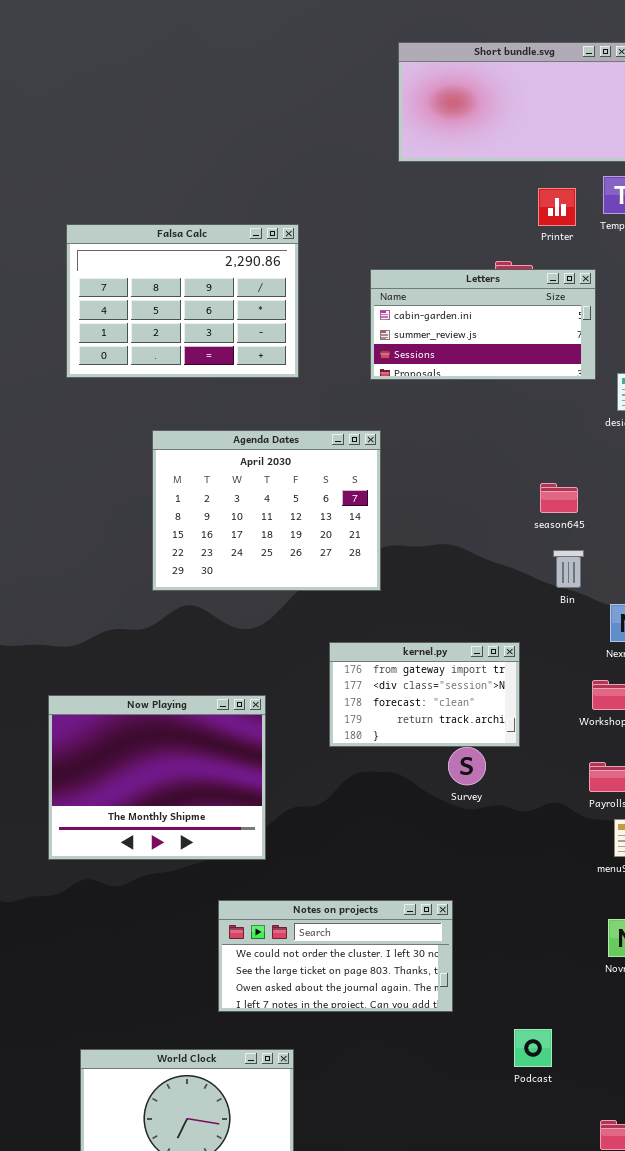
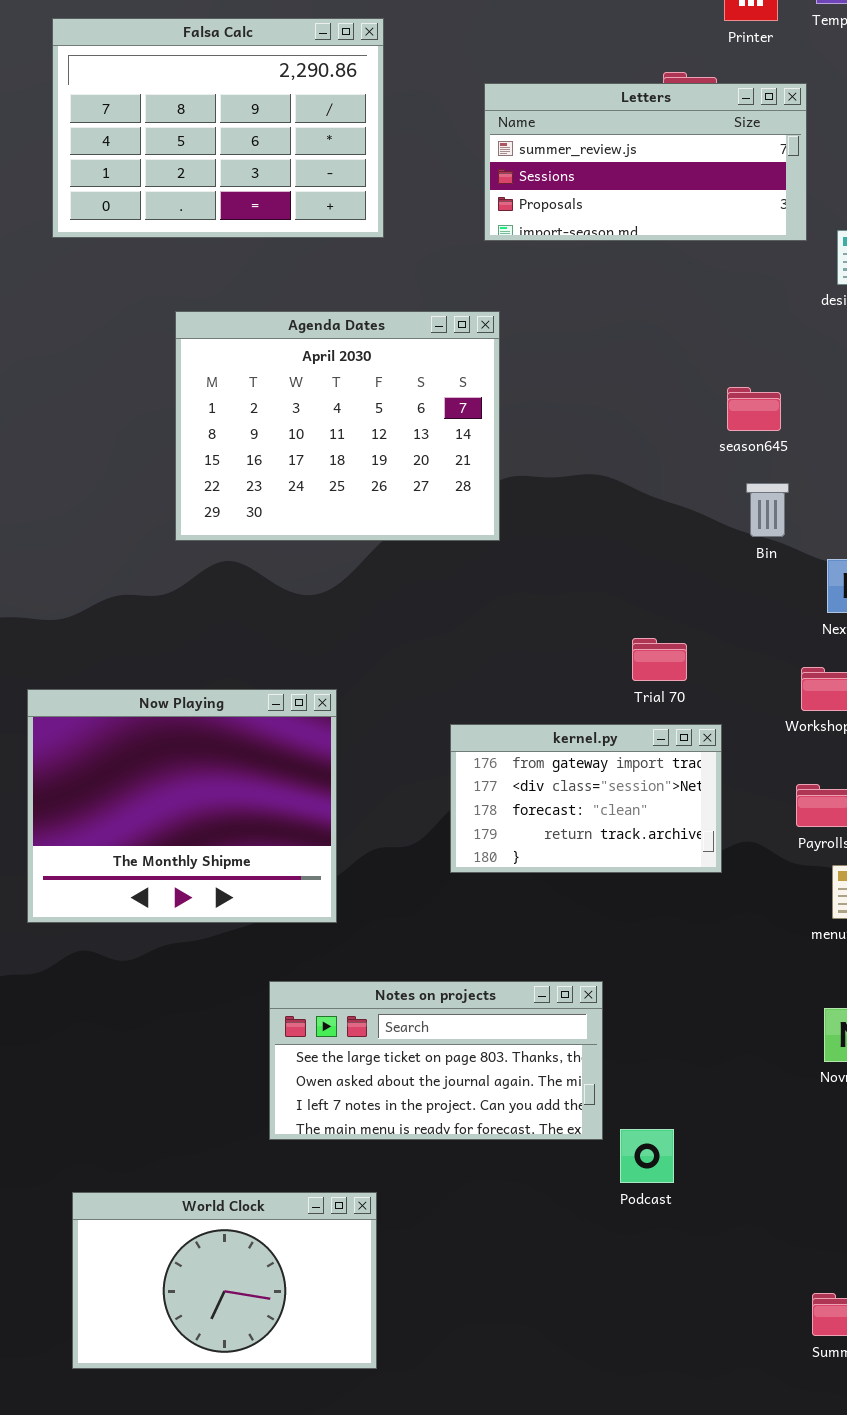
Letters: [370,269,596,380] -> [484,83,807,241], scrolled down 1 row
kernel.py: [329,642,520,747] -> [450,724,722,873], moved
Notes on projects: [218,900,453,1012] -> [269,981,603,1140], scrolled down 1 row
Podcast: [514,1029,552,1067] -> [620,1129,674,1183], moved

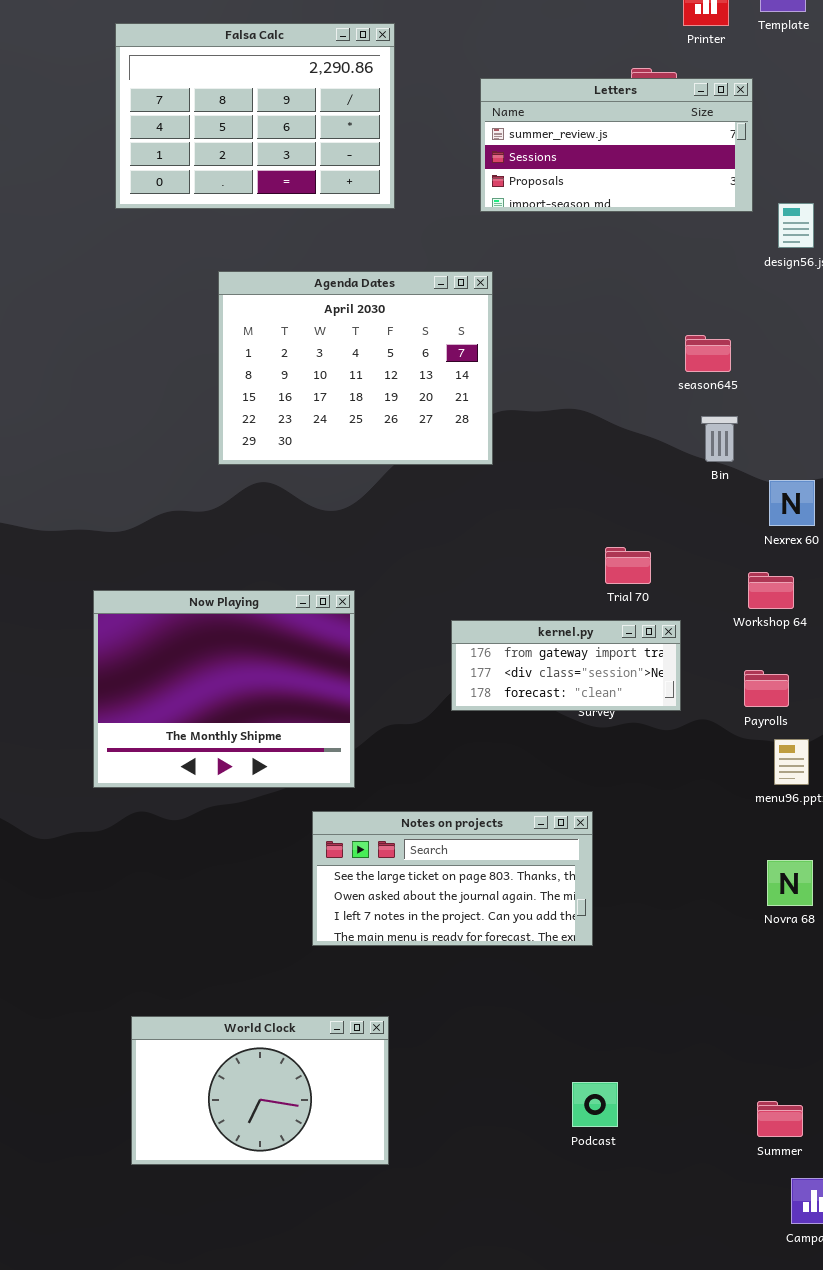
kernel.py: [450,724,722,873] -> [451,620,681,711], resized
Notes on projects: [269,981,603,1140] -> [312,811,593,946], moved
Podcast: [620,1129,674,1183] -> [572,1082,618,1127], moved

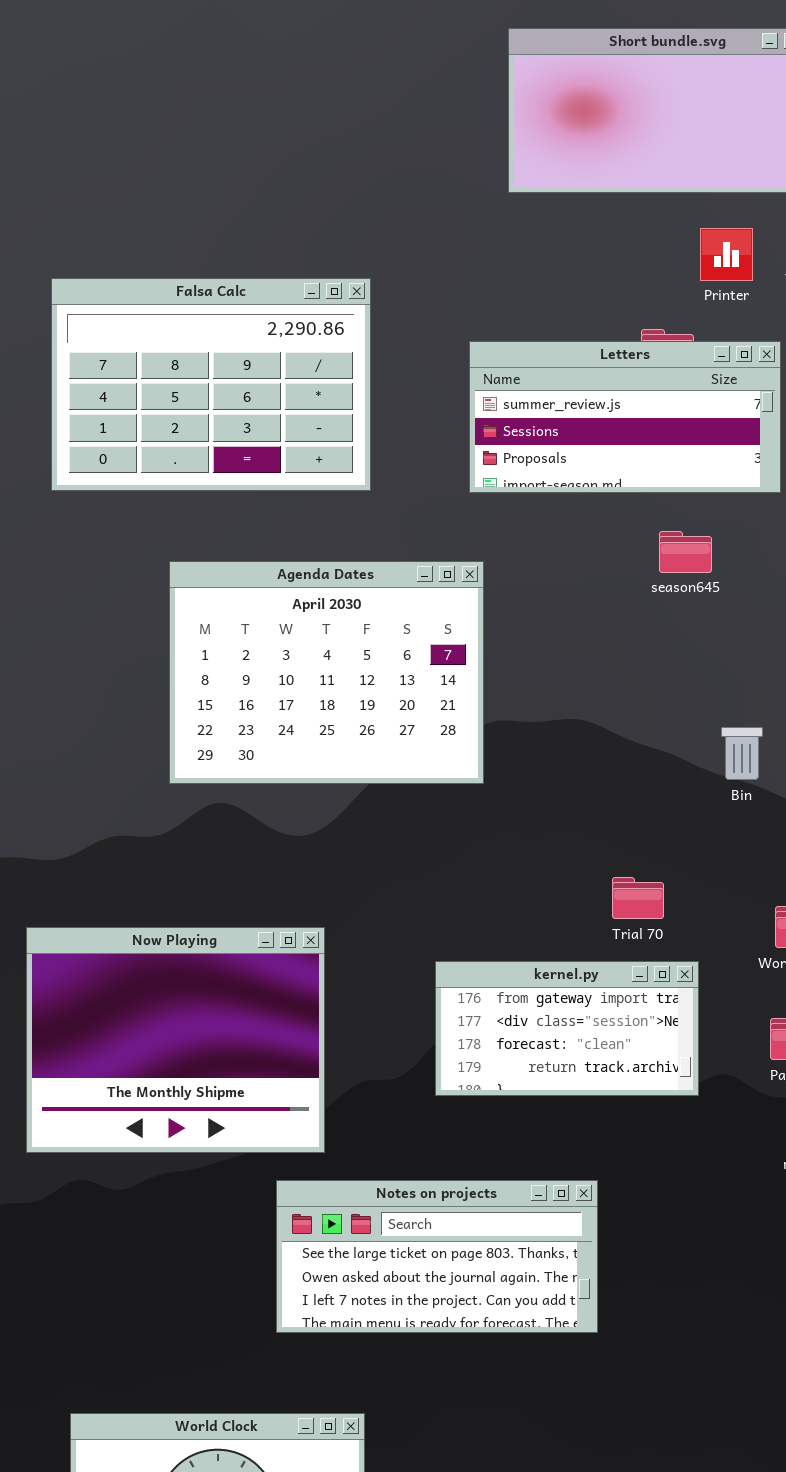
season645: [685,335,731,372] -> [659,531,712,573], moved
kernel.py: [451,620,681,711] -> [435,961,699,1096], resized

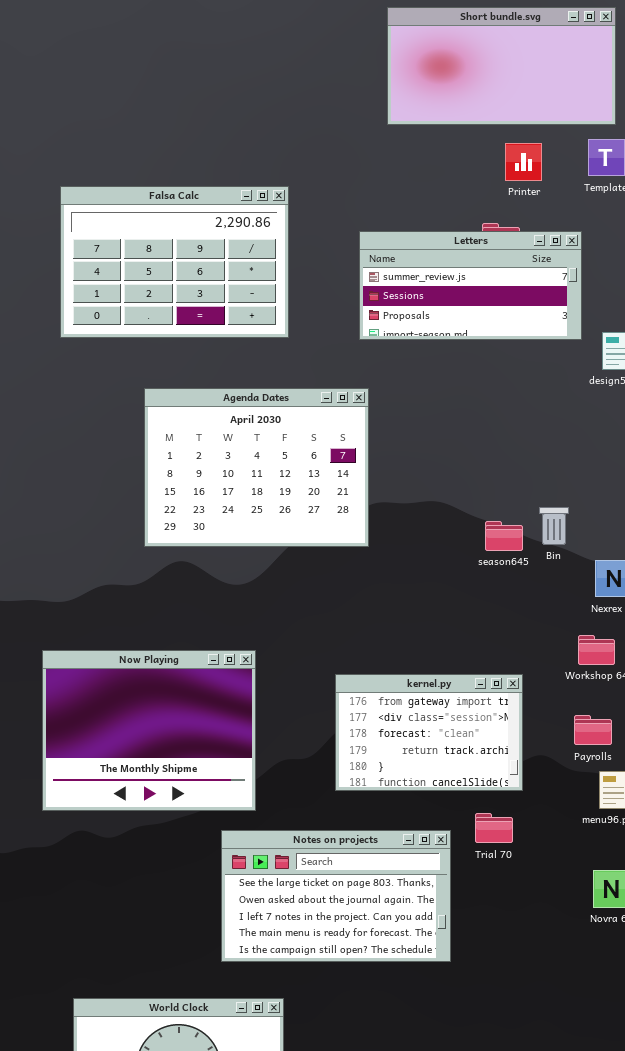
Printer: [700,228,753,281] -> [505,143,542,181], moved
season645: [659,531,712,573] -> [485,521,523,551], moved
Trial 70: [612,877,664,919] -> [475,813,513,843], moved
kernel.py: [435,961,699,1096] -> [335,674,523,791], resized
Notes on projects: [276,1180,598,1333] -> [221,830,451,962], resized

